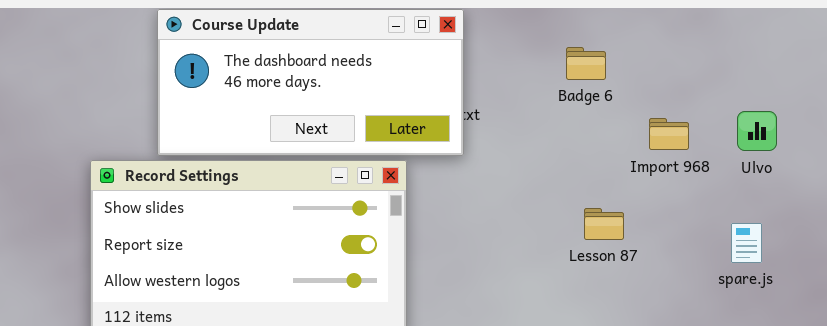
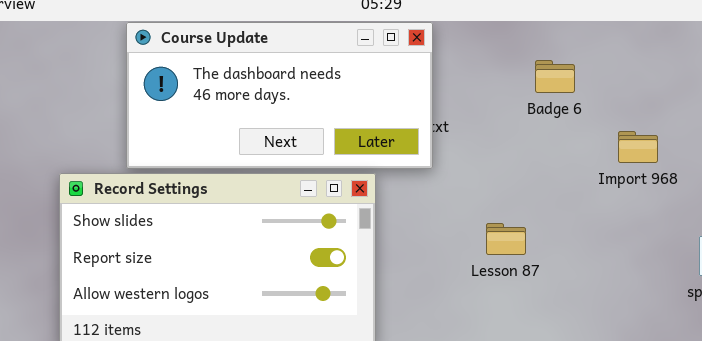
Lesson 87: [584,208,624,240] -> [486,223,526,255], moved

